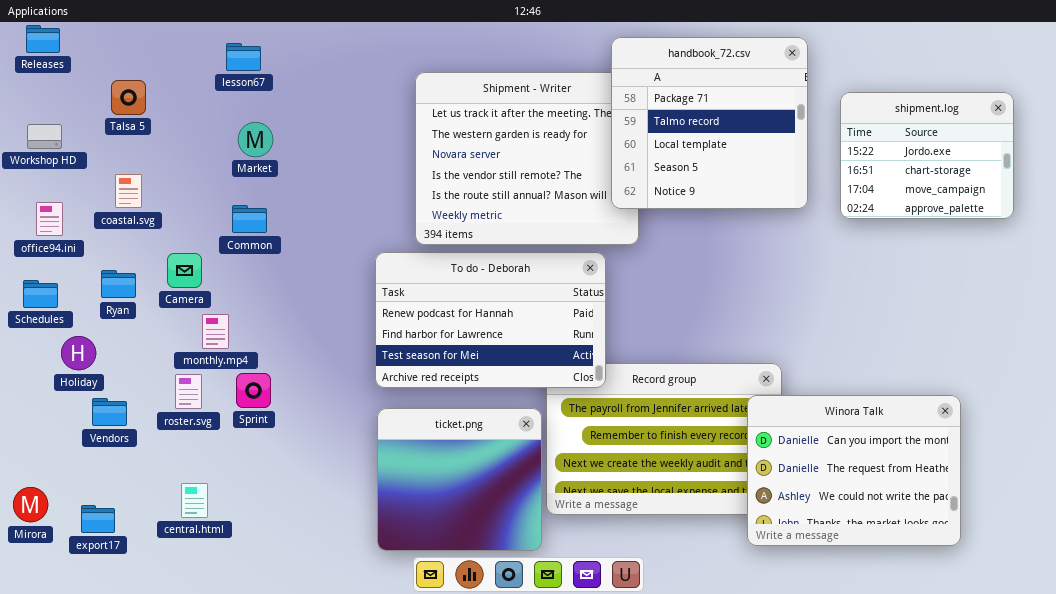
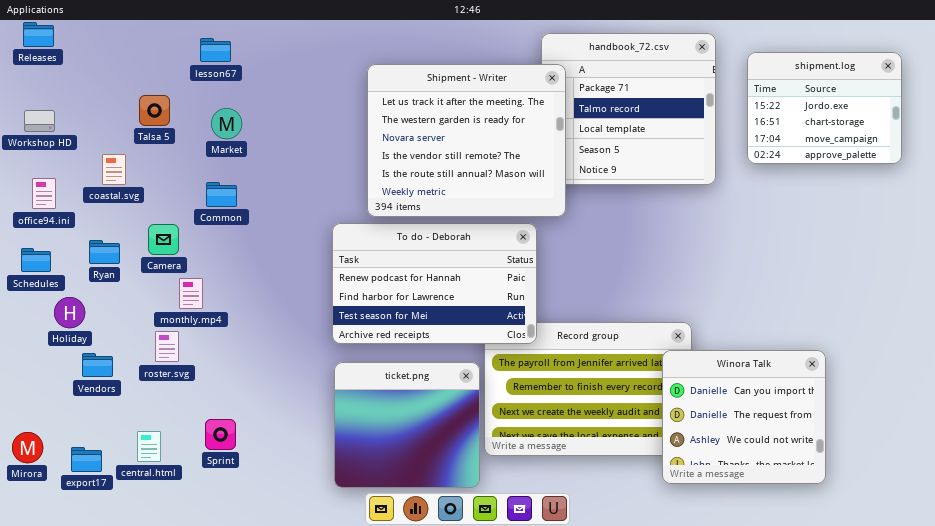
Shipment - Writer: [415,72,639,245] -> [367,64,566,217], raised
Talsa 5: [111,80,146,115] -> [139,95,170,126], moved
shipment.log: [840,92,1014,219] -> [747,52,902,164], moved
Sprint: [236,373,271,408] -> [205,419,236,450], moved
Winora Talk: [747,395,961,546] -> [662,350,826,484], resized
central.html: [181,483,208,518] -> [137,431,161,462], moved

